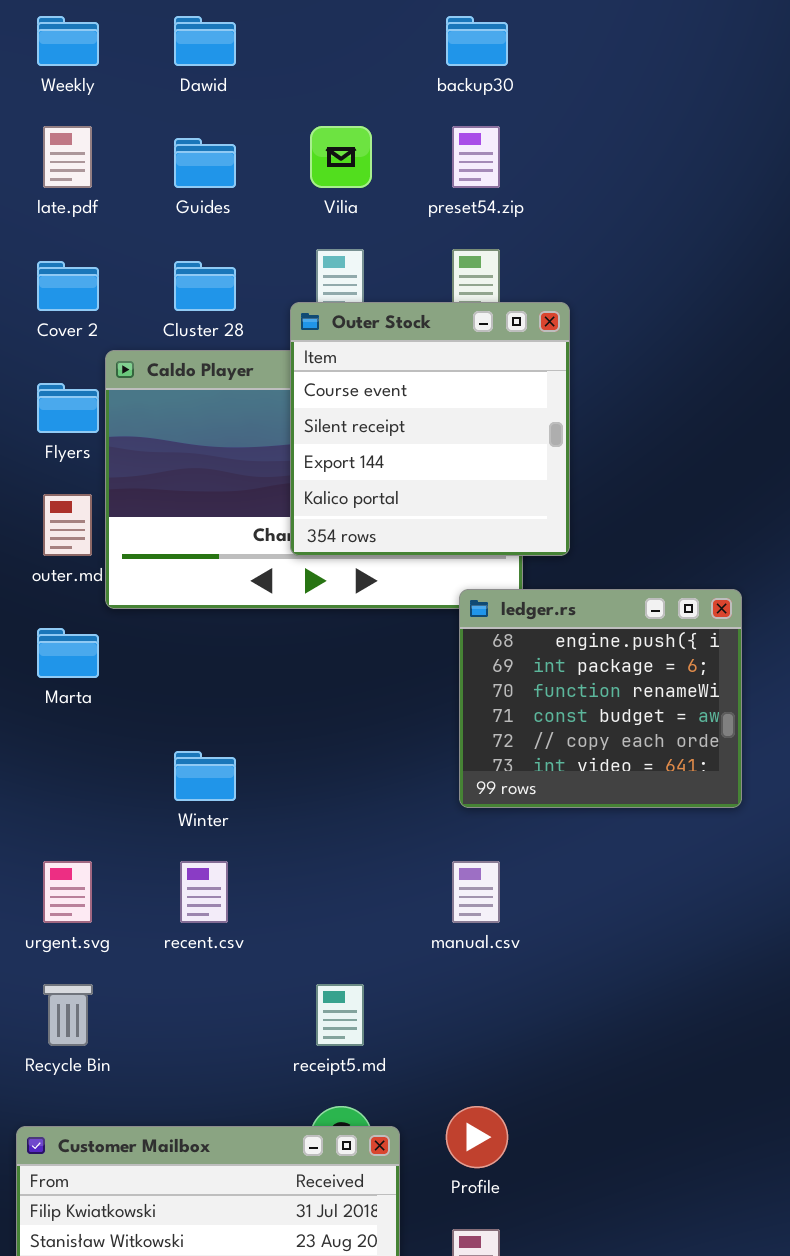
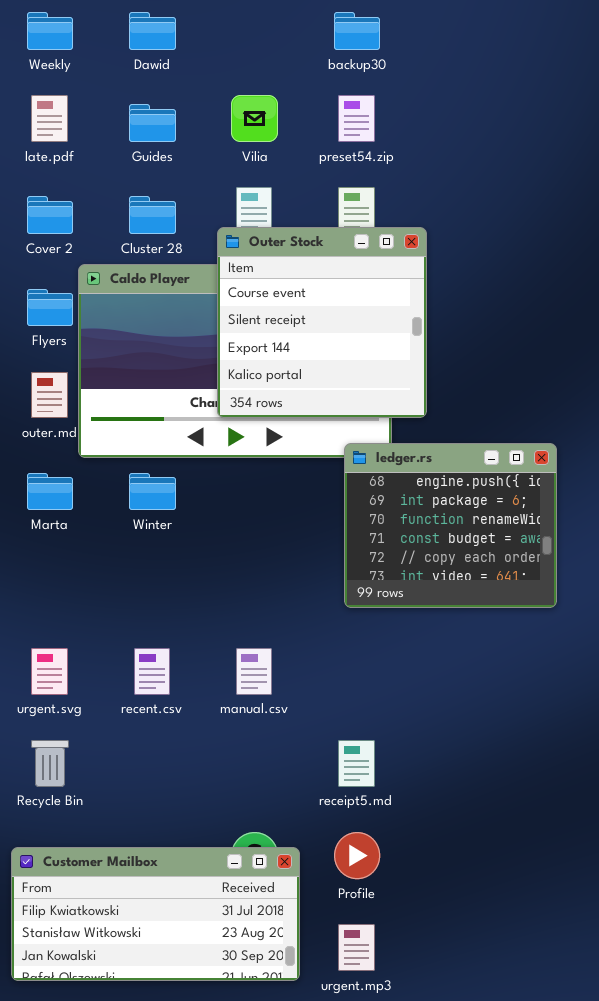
Winter: [174,751,236,801] -> [129,473,176,510], moved
manual.csv: [452,861,500,923] -> [236,648,272,695], moved
receipt5.md: [316,984,364,1046] -> [338,740,375,787], moved

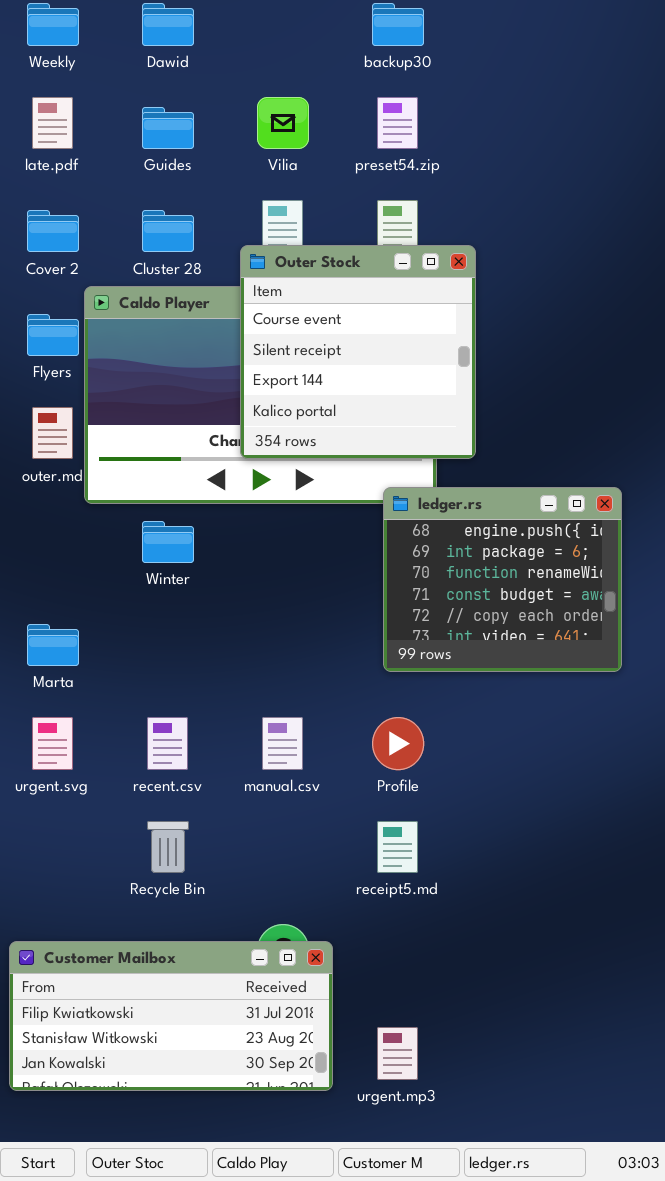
Marta: [27,473,73,510] -> [27,624,79,666], moved
Recycle Bin: [31,740,69,787] -> [147,821,189,873], moved
Profile: [334,832,380,879] -> [372,717,424,770], moved

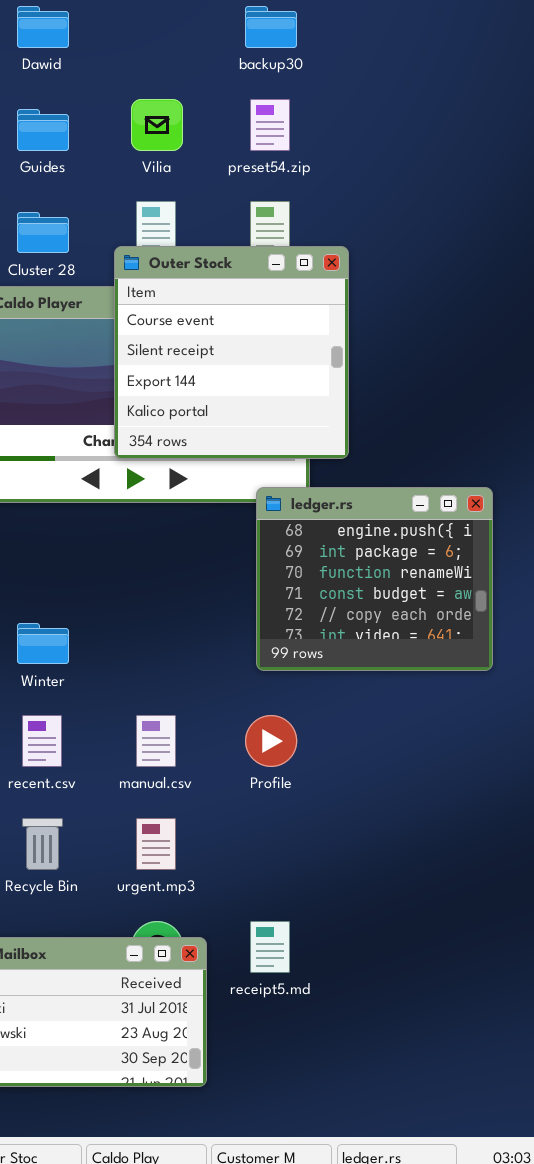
Winter: [142,521,194,563] -> [17,623,69,664], moved
receipt5.md: [377,821,418,873] -> [250,921,290,973], moved
urgent.mp3: [377,1027,418,1080] -> [136,818,176,870], moved

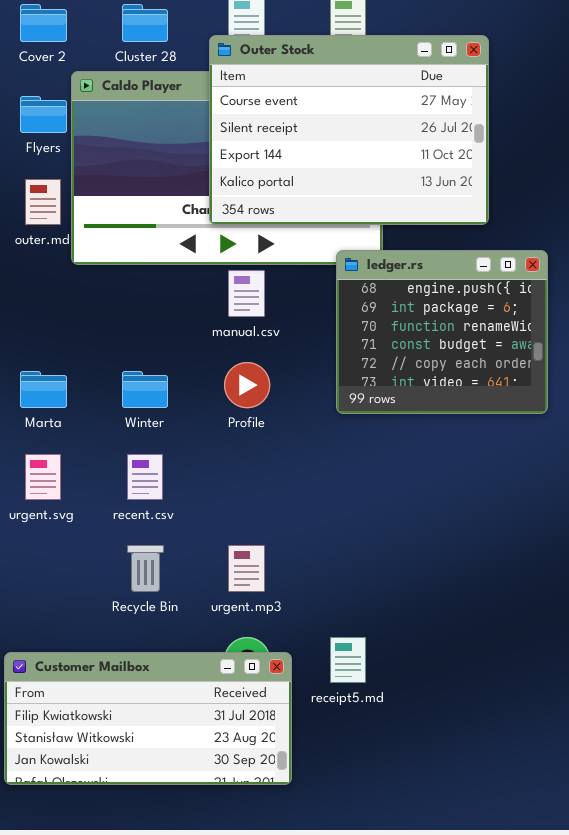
Outer Stock: [114,246,349,459] -> [209,35,489,225], resized
manual.csv: [136,715,176,767] -> [228,270,265,317], moved
Profile: [245,715,297,767] -> [224,362,270,408], moved

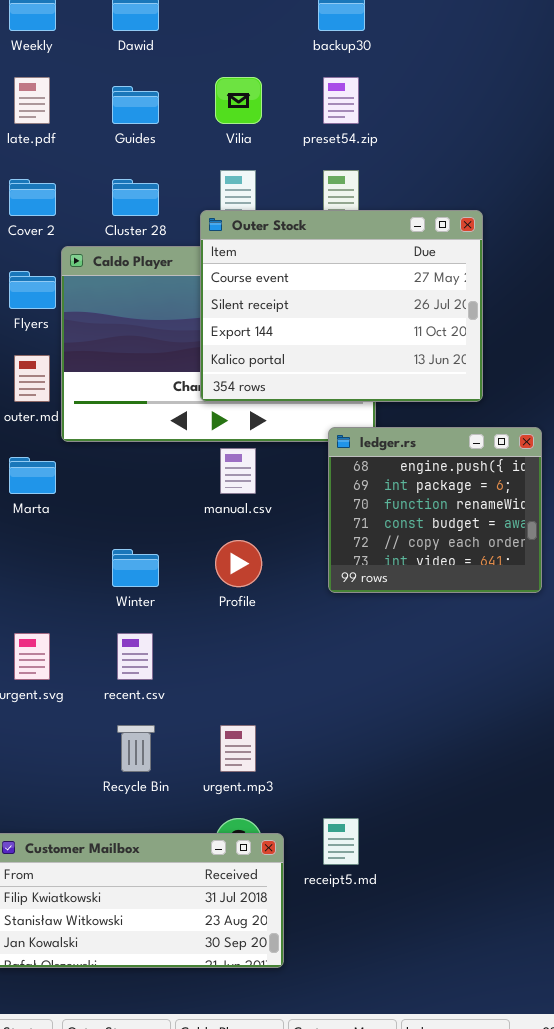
Marta: [20,371,67,408] -> [9,457,56,494], moved

